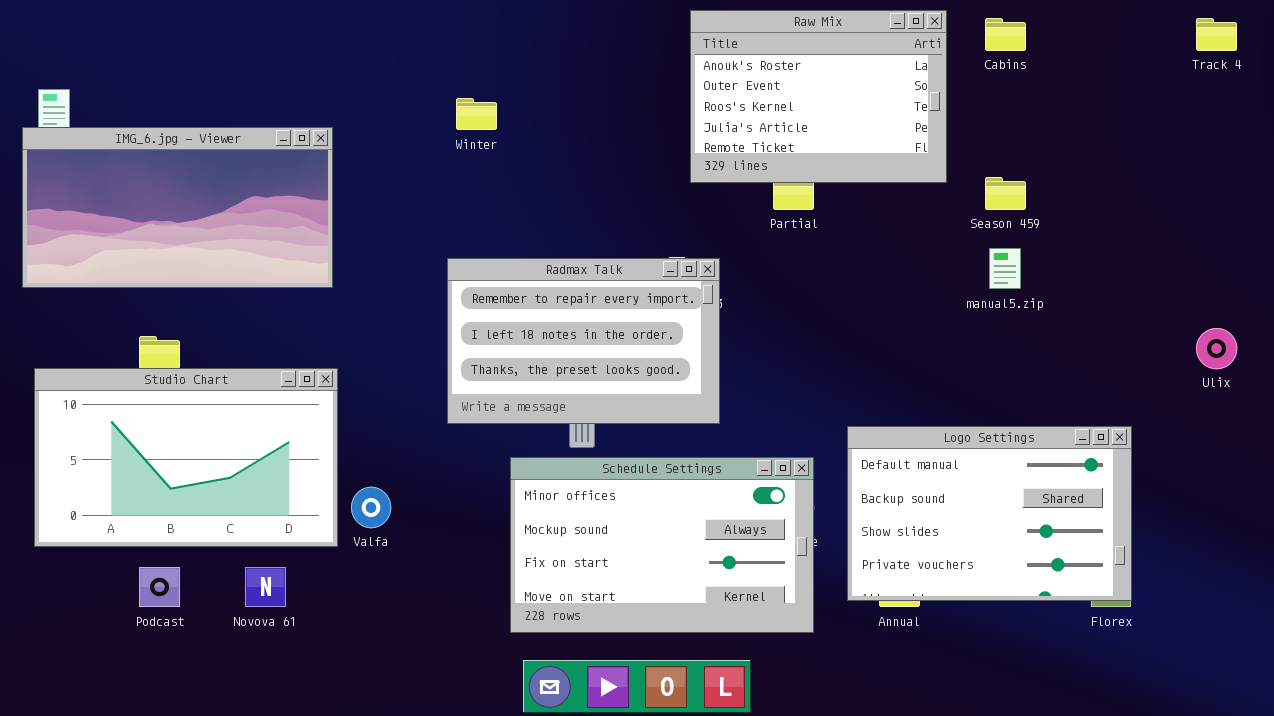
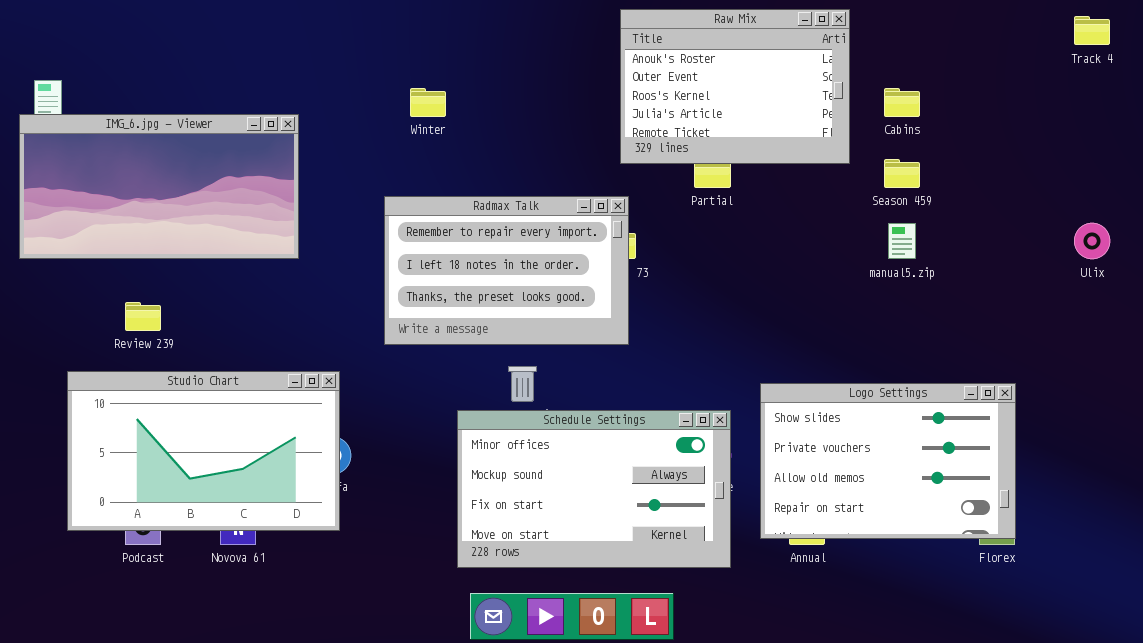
Cabins: [985,18,1026,51] -> [884,88,920,117], moved
Radmax Talk: [447,258,720,424] -> [384,196,629,345], moved
Ulix: [1196,328,1237,369] -> [1074,223,1110,259], moved
Studio Chart: [34,368,338,547] -> [67,371,340,531], moved
Logo Settings: [847,426,1132,601] -> [760,383,1016,539], scrolled down 2 rows

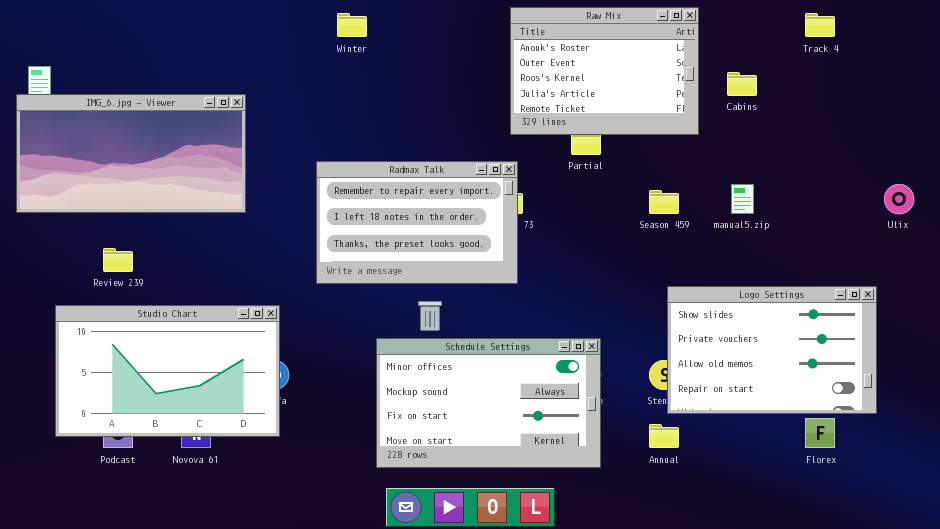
Track 4: [1074,16,1110,45] -> [805,13,835,37], moved
Winter: [410,88,446,117] -> [337,13,367,37], moved
Season 459: [884,159,920,188] -> [649,190,679,214], moved
Logo Settings: [760,383,1016,539] -> [667,286,877,414], moved

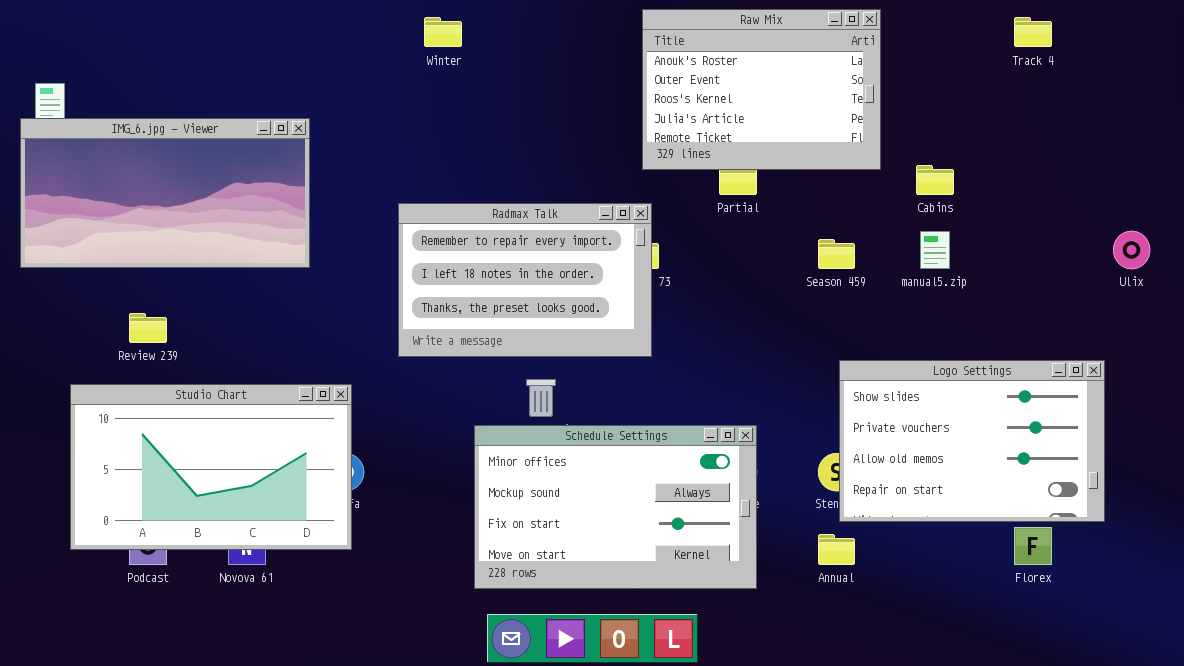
Cabins: [727,72,757,96] -> [916,165,954,195], moved

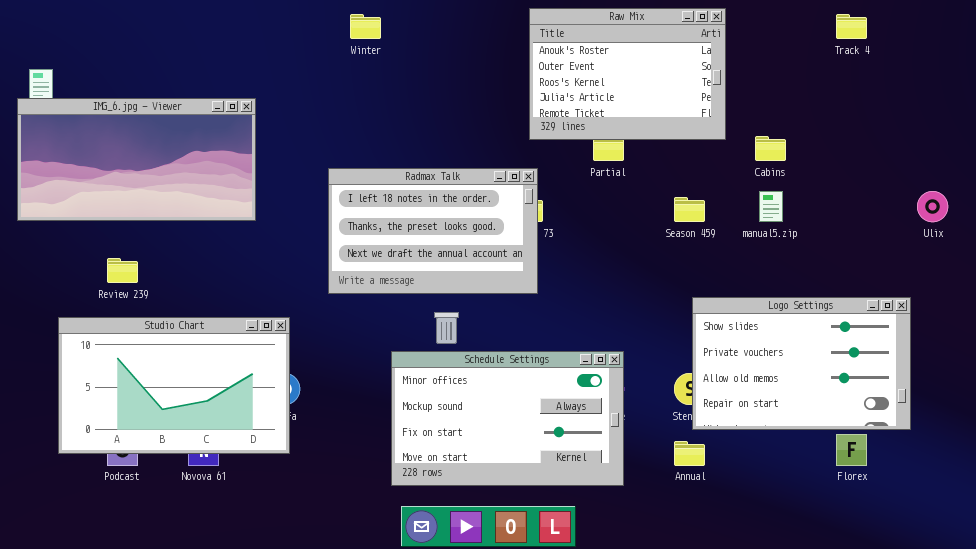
Radmax Talk: [398,203,652,357] -> [328,168,538,294], scrolled down 1 row

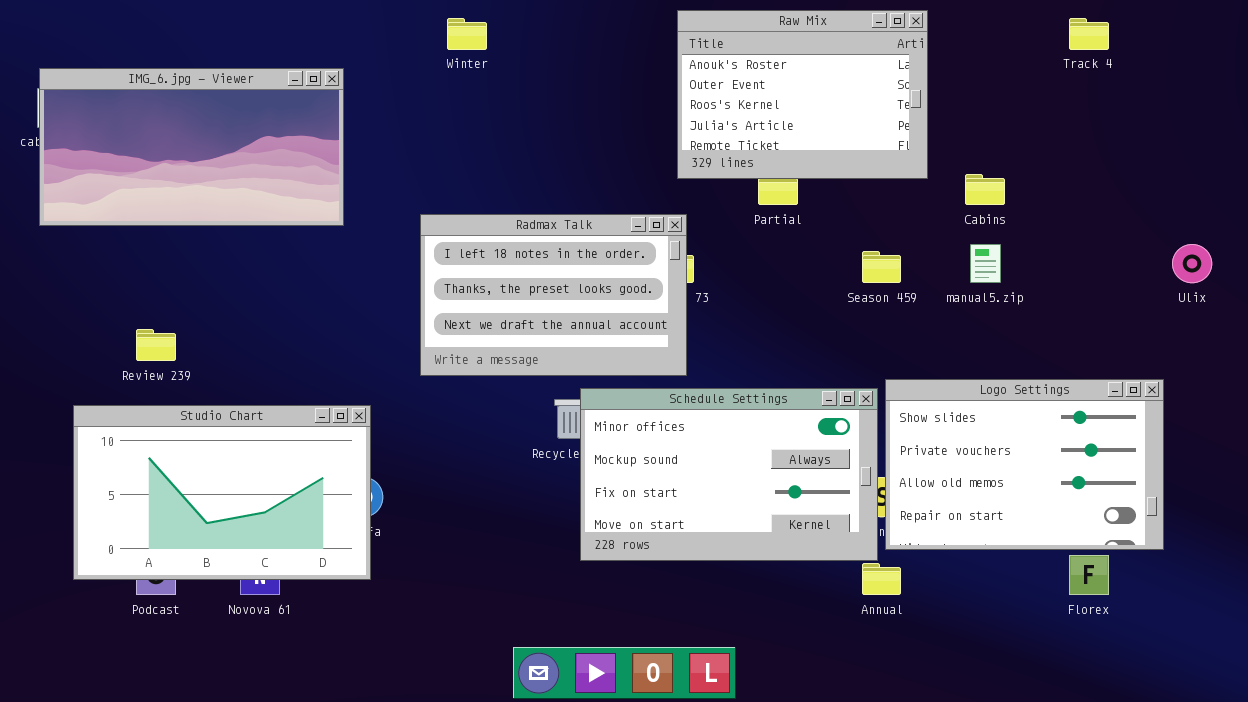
IMG_6.jpg - Viewer: [17,98,256,221] -> [39,68,344,226], moved
Schedule Settings: [391,351,624,486] -> [580,388,878,561], moved

